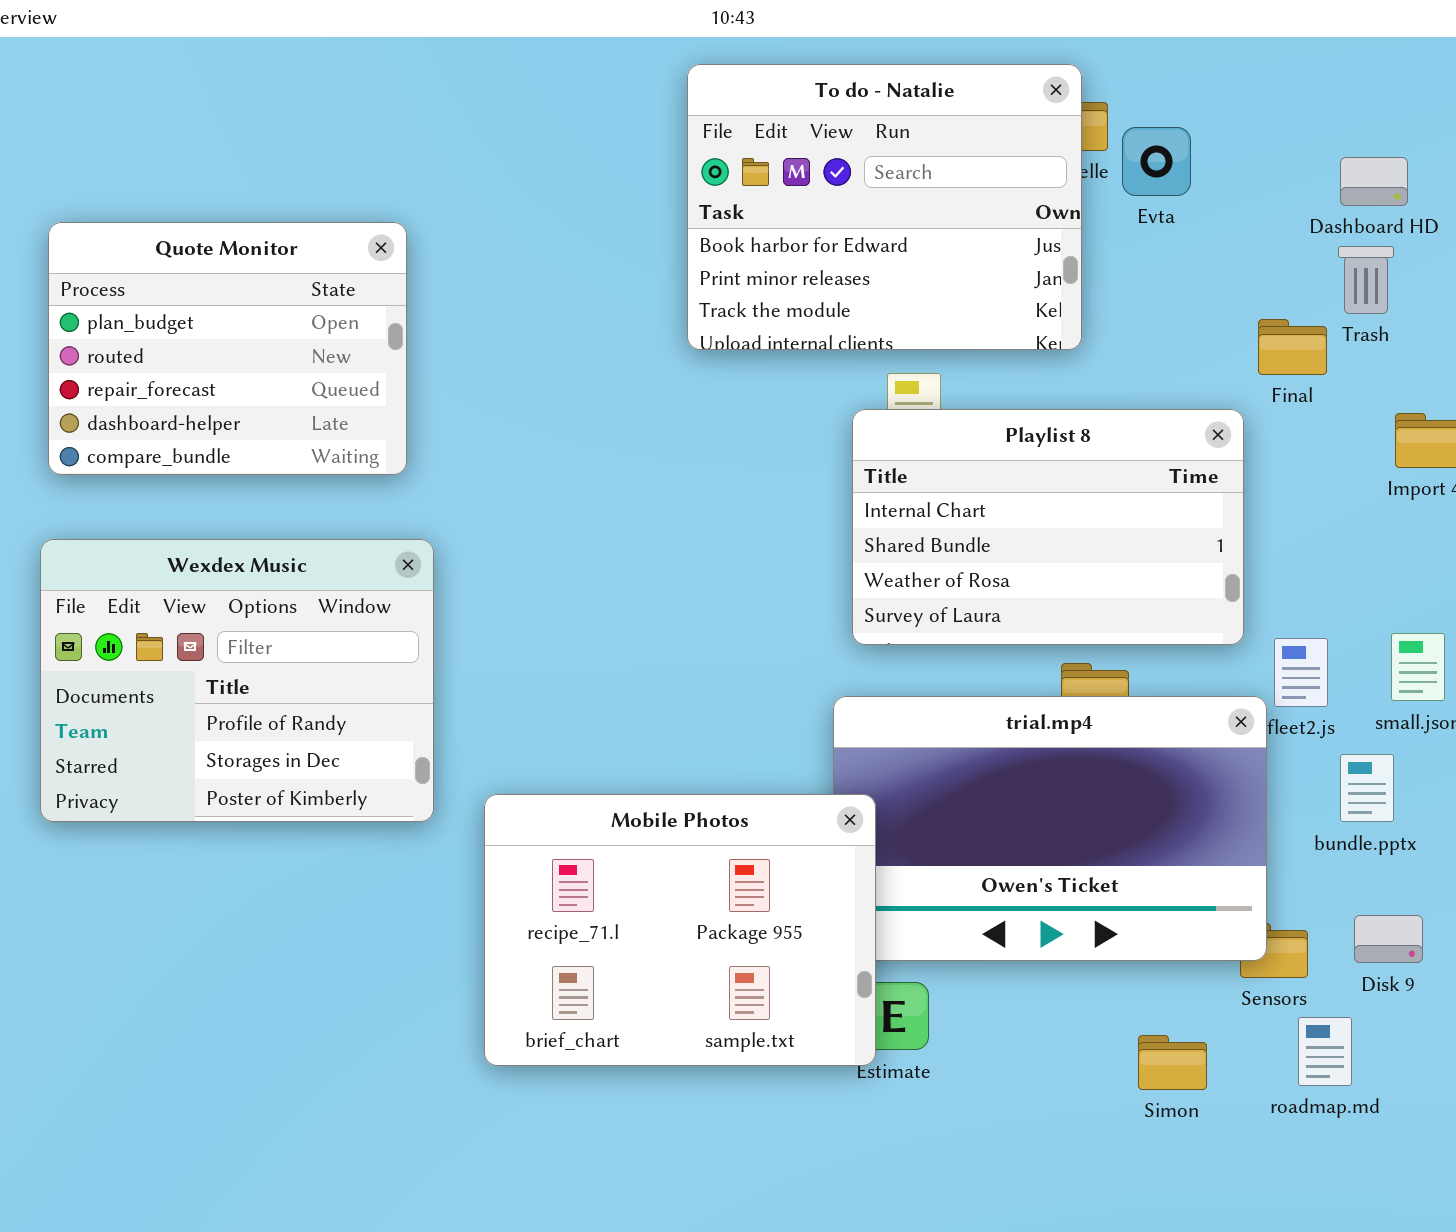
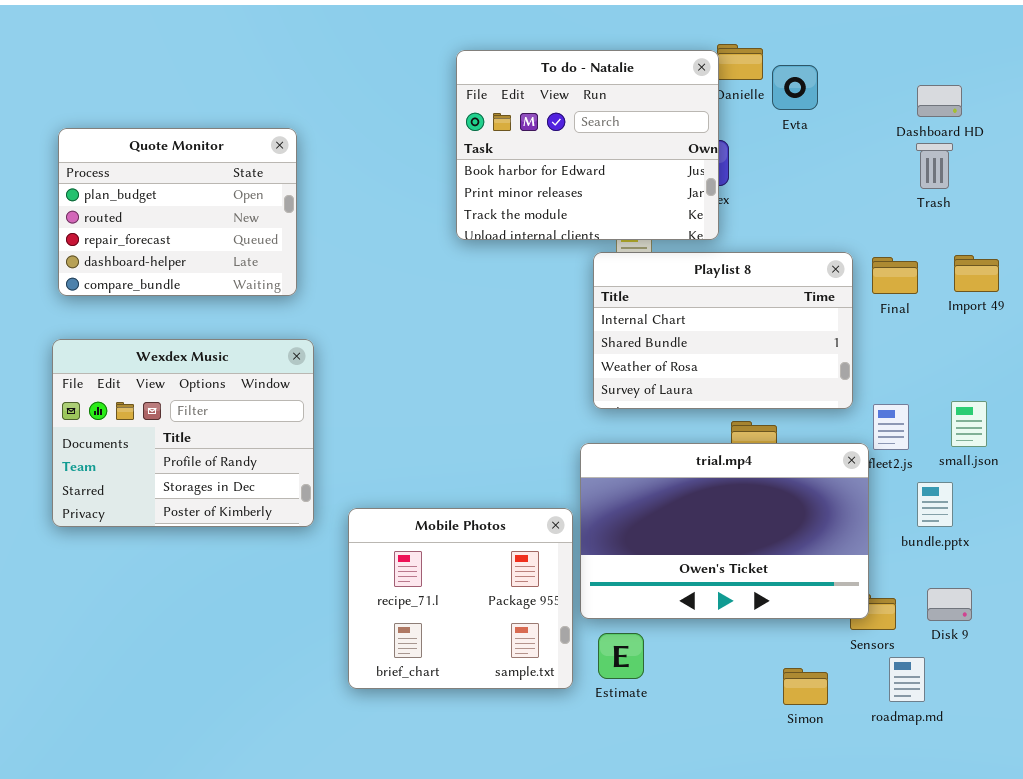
To do - Natalie: [687,64,1082,350] -> [456,50,719,240], moved
Final: [1258,319,1327,375] -> [872,257,918,294], moved
Mobile Photos: [484,794,876,1066] -> [348,508,573,689], resized

